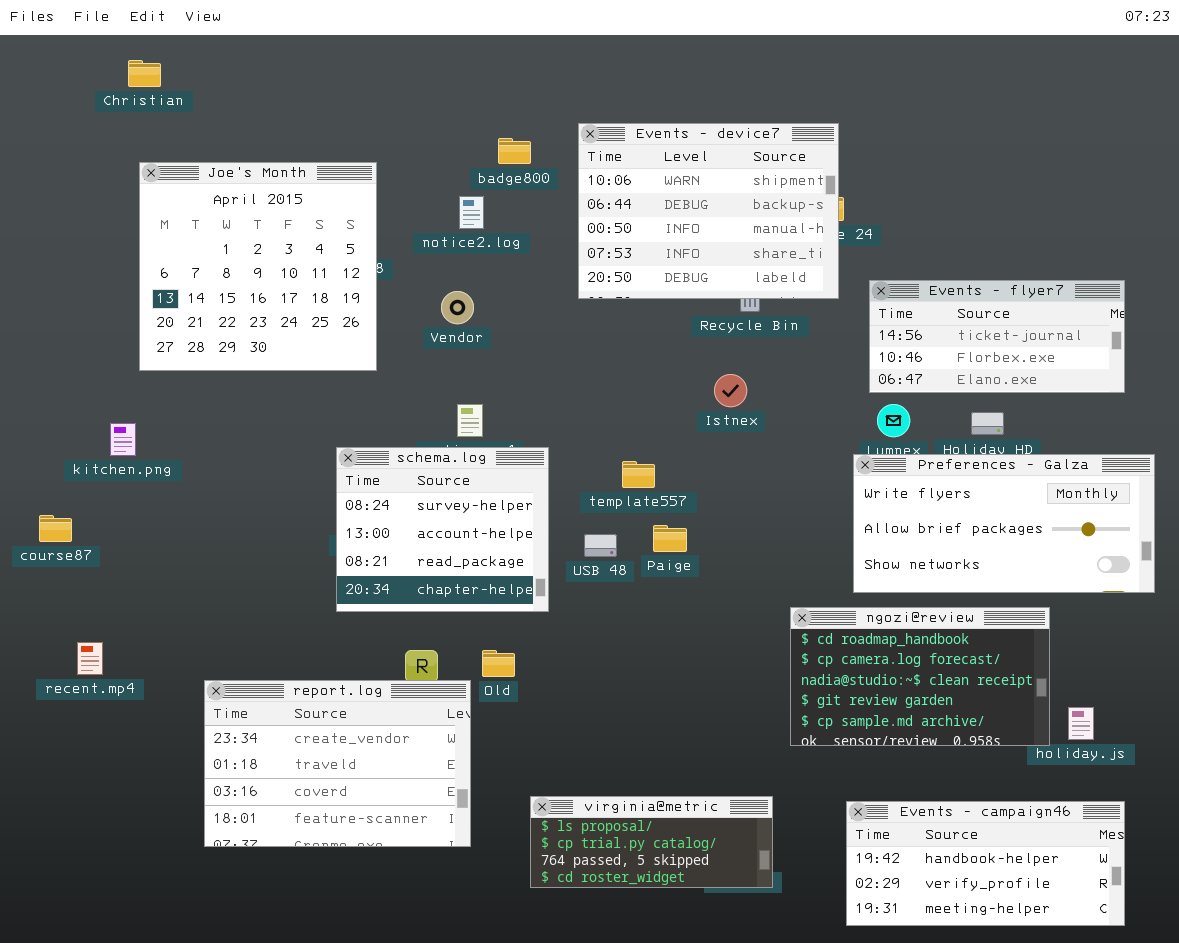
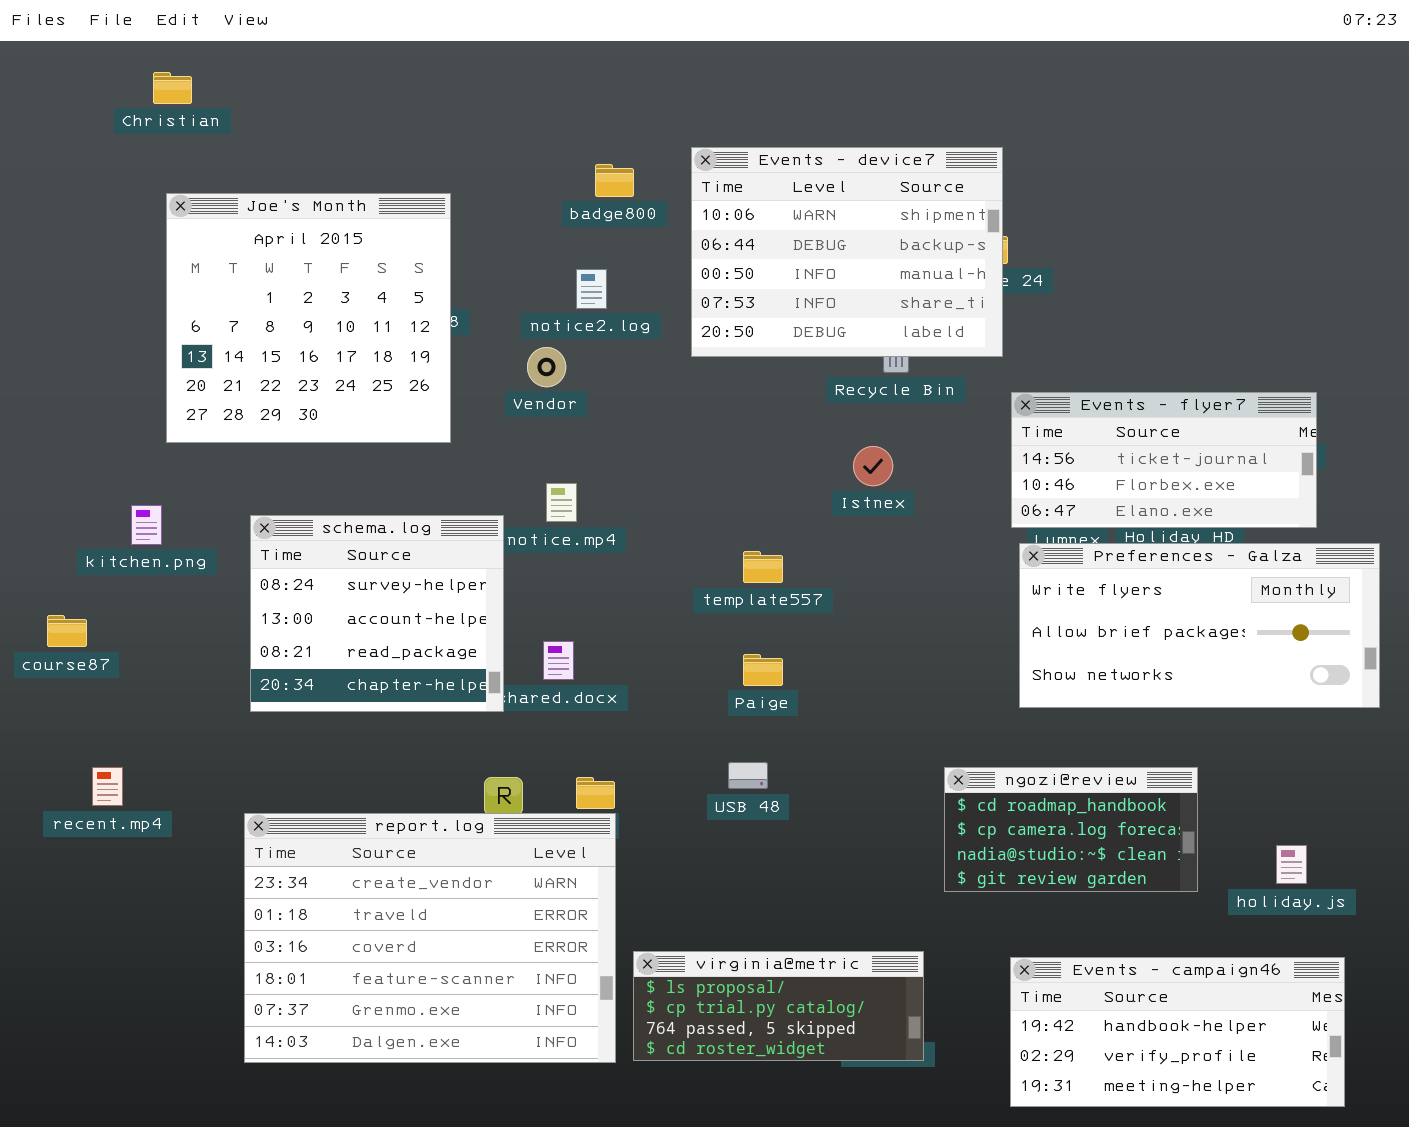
notice2.log: [459,196,484,229] -> [576,269,607,309], moved
Events - flyer7: [869,280,1125,393] -> [1011,392,1317,528], moved
schema.log: [336,447,549,612] -> [250,515,504,712], moved
Paige: [653,525,687,552] -> [743,654,783,686], moved
USB 48: [584,534,617,557] -> [728,762,768,789], moved
ngozi@review: [790,607,1050,746] -> [944,767,1198,892], resized
report.log: [204,680,471,847] -> [244,813,616,1063], resized

